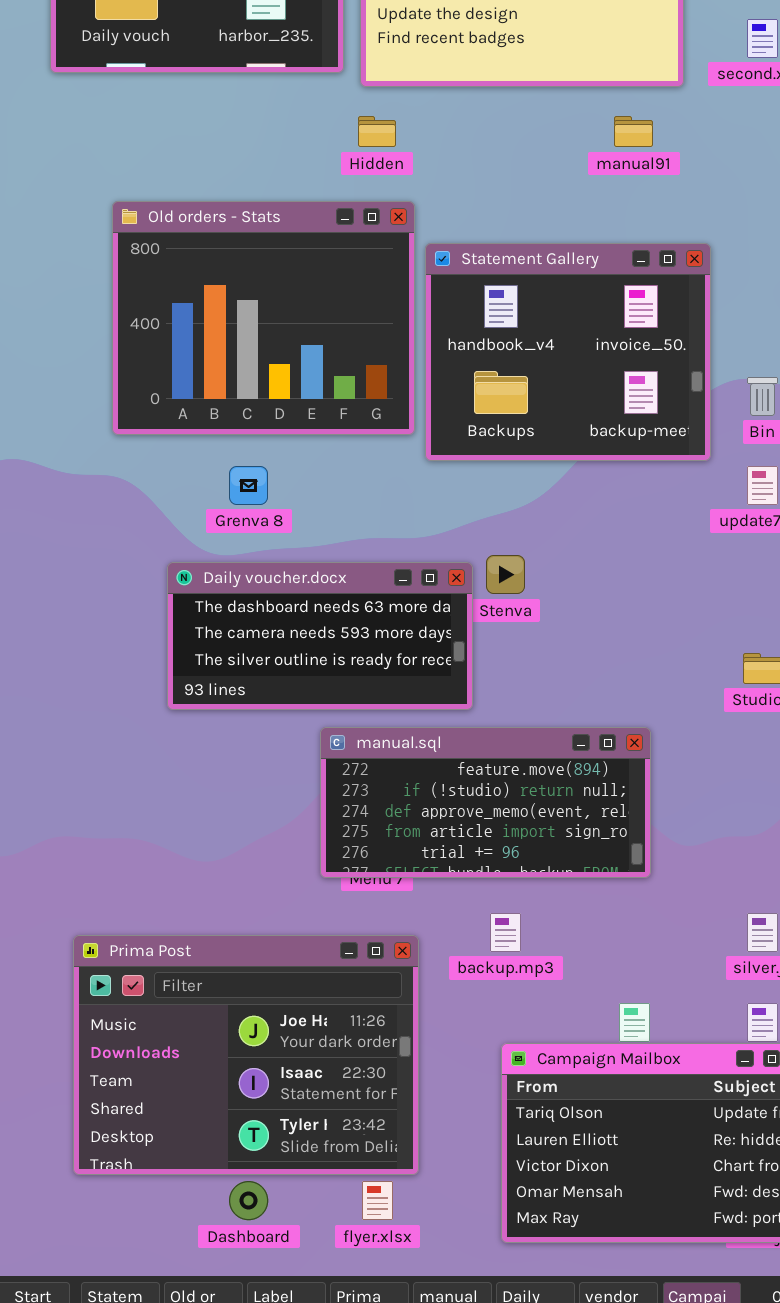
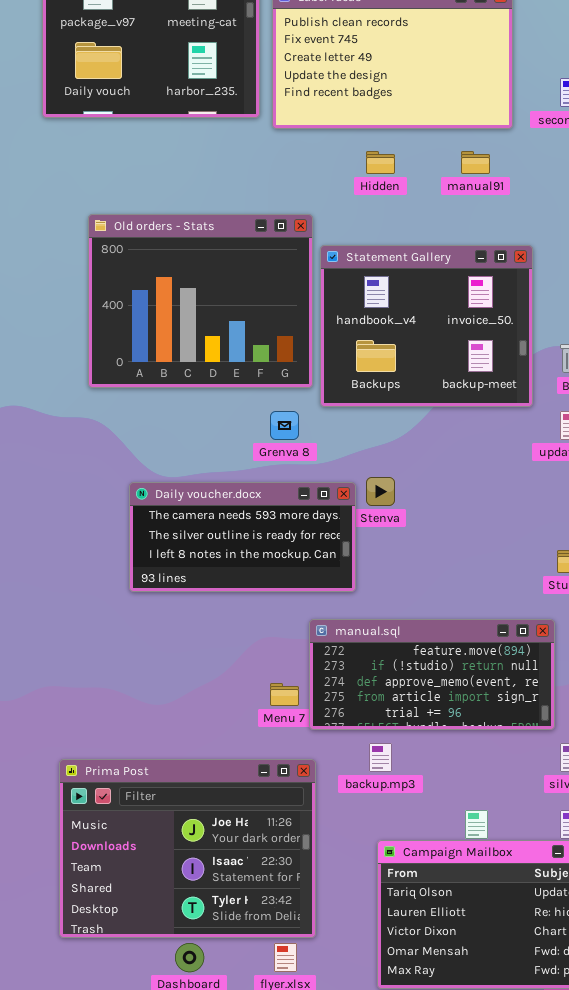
Hidden: [358,116,396,147] -> [366,151,395,174], moved
Grenva 8: [229,466,268,505] -> [270,411,299,440], moved
Daily voucher.docx: [167,562,473,710] -> [129,482,356,592], scrolled down 1 row
manual.sql: [320,727,651,878] -> [309,619,555,730], moved

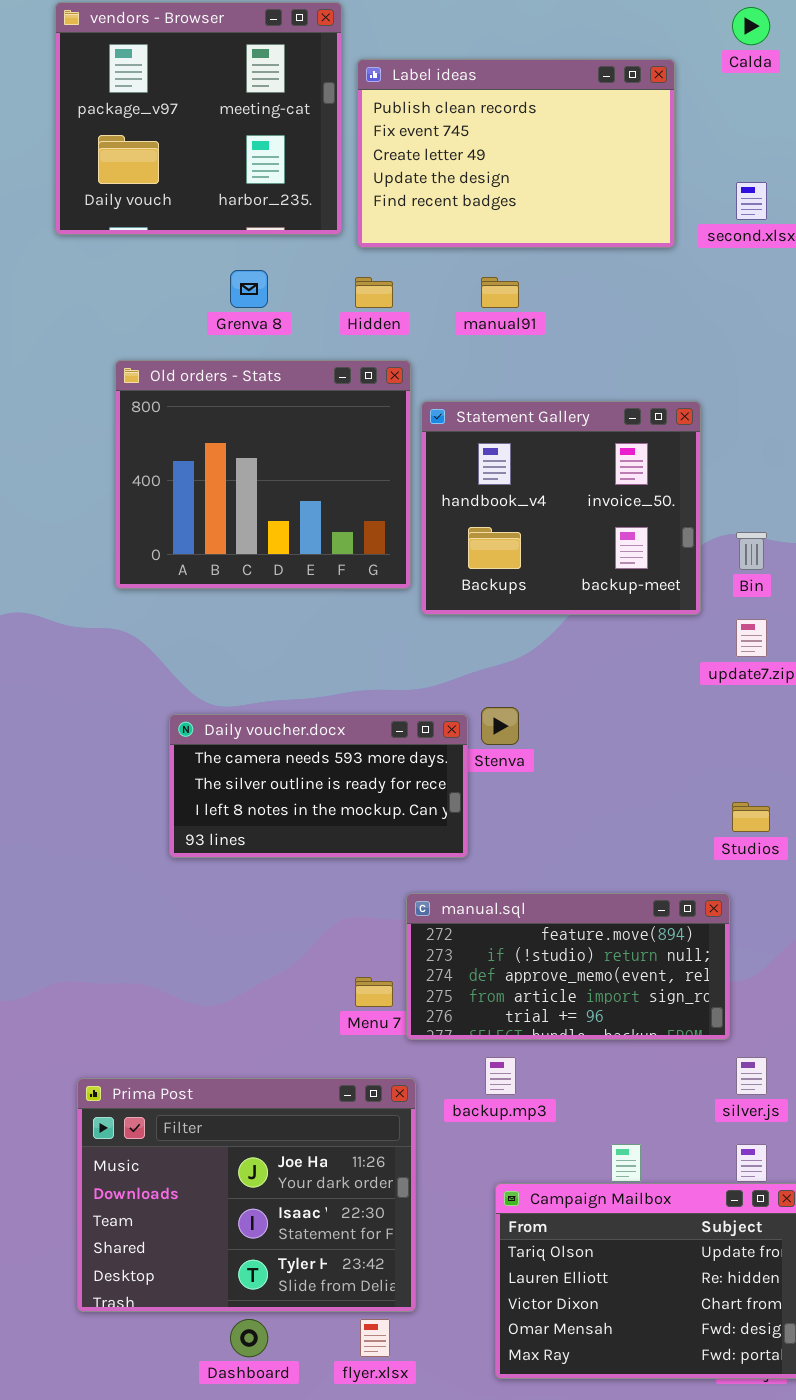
Hidden: [366,151,395,174] -> [355,277,393,308], moved
manual91: [461,151,490,174] -> [481,277,519,308], moved
Grenva 8: [270,411,299,440] -> [230,270,268,308], moved

